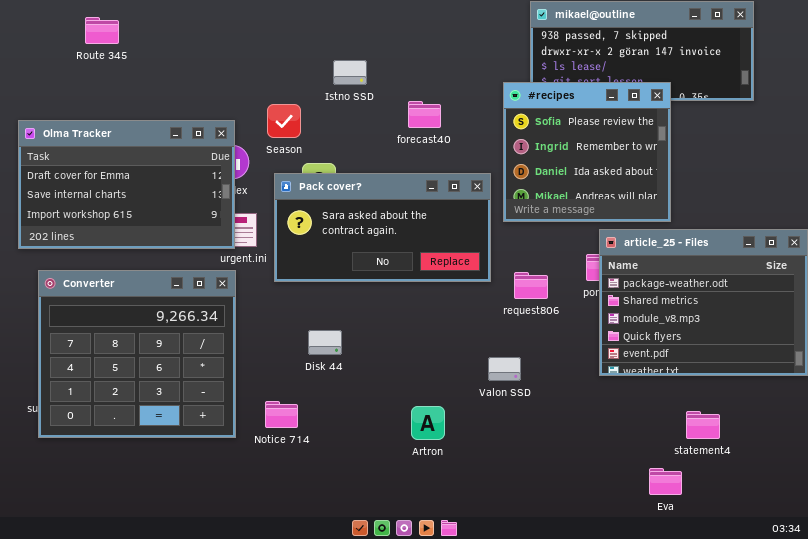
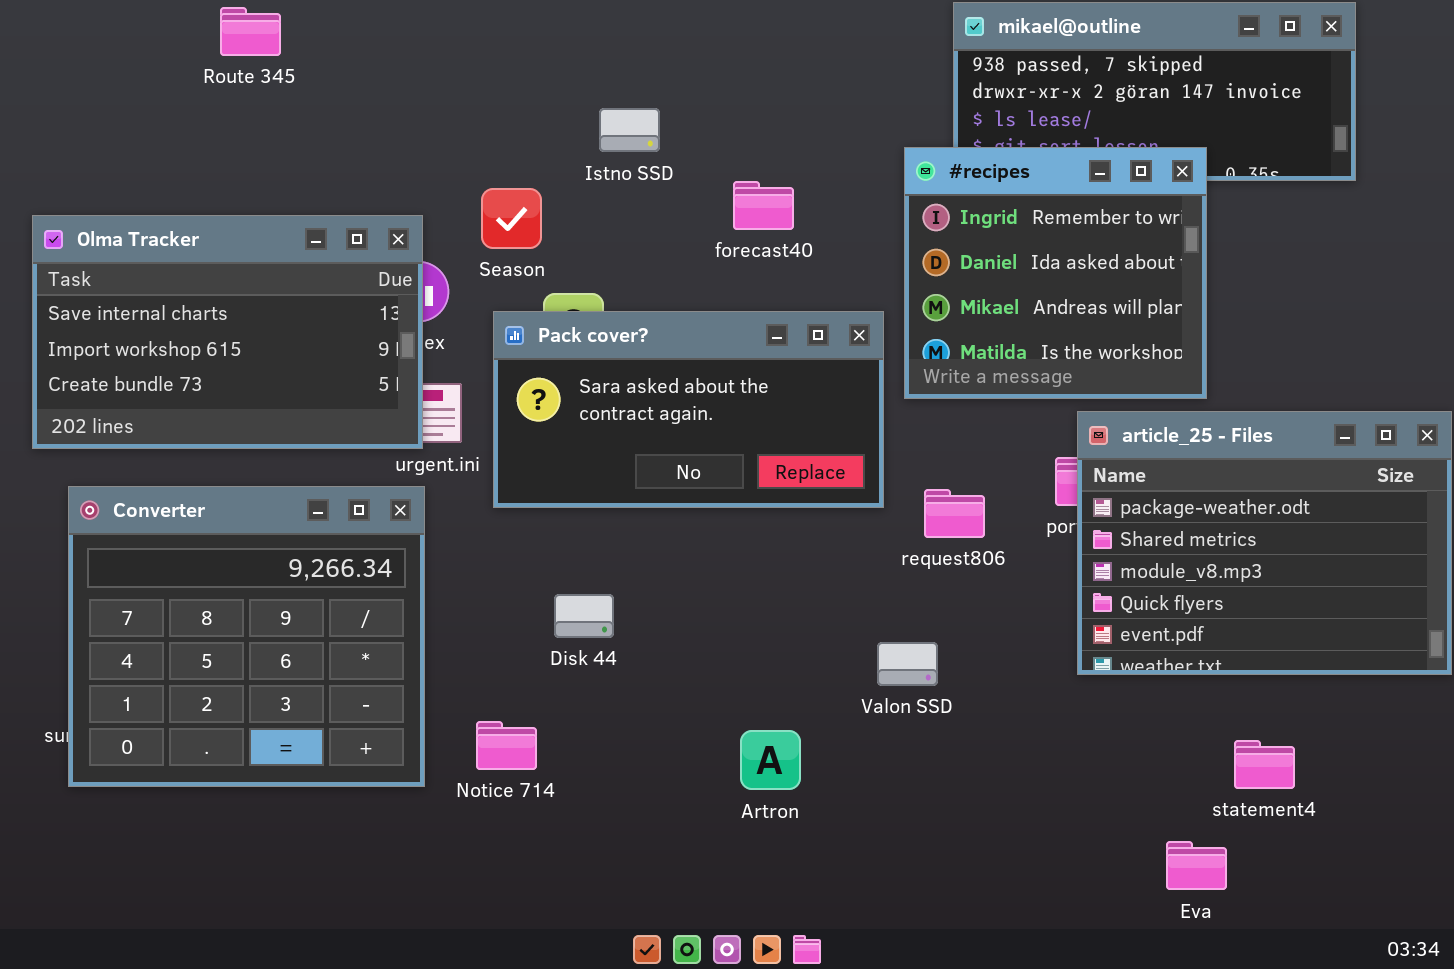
Route 345: [85,17,119,44] -> [220,7,281,56], moved
#recipes: [503,82,671,222] -> [904,147,1207,399], scrolled down 1 row
Olma Tracker: [18,120,235,249] -> [32,215,423,449], scrolled down 1 row

